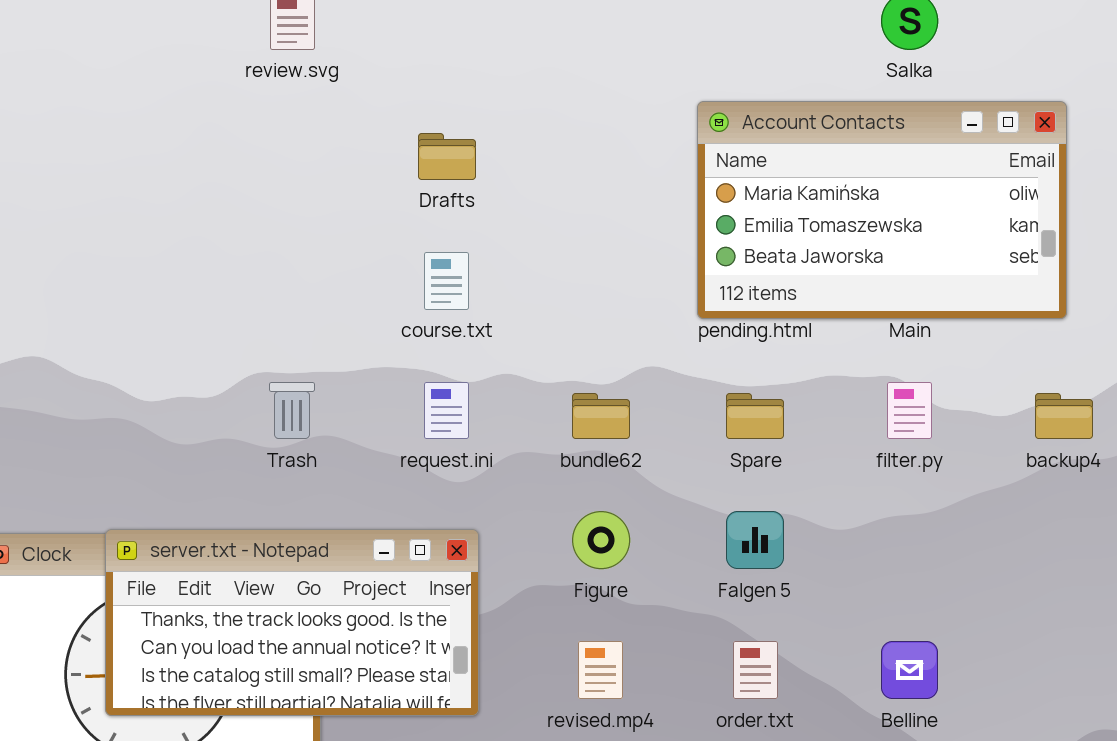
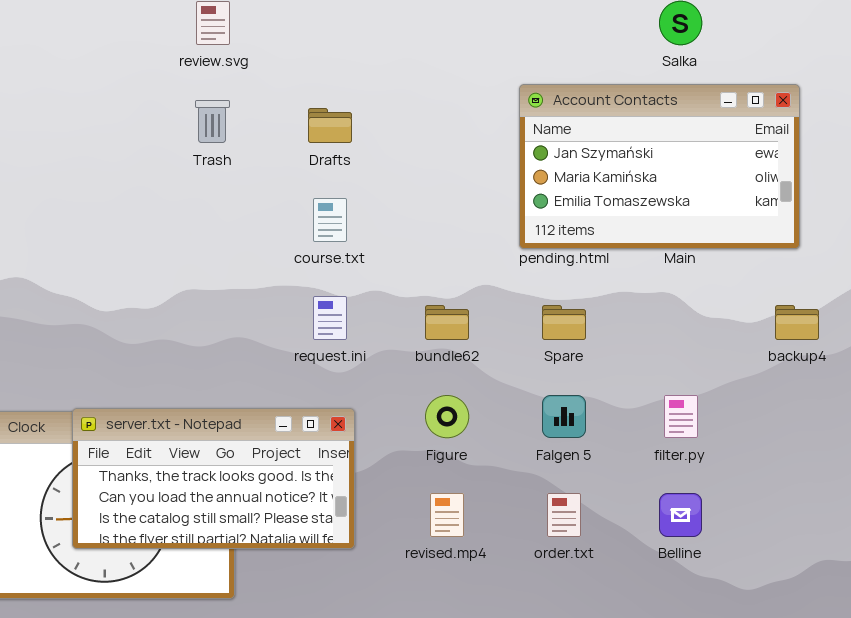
Account Contacts: [697,101,1067,319] -> [519,84,800,249], scrolled up 1 row
Trash: [269,382,315,439] -> [195,100,230,143], moved
filter.py: [887,382,932,439] -> [664,395,698,438], moved

